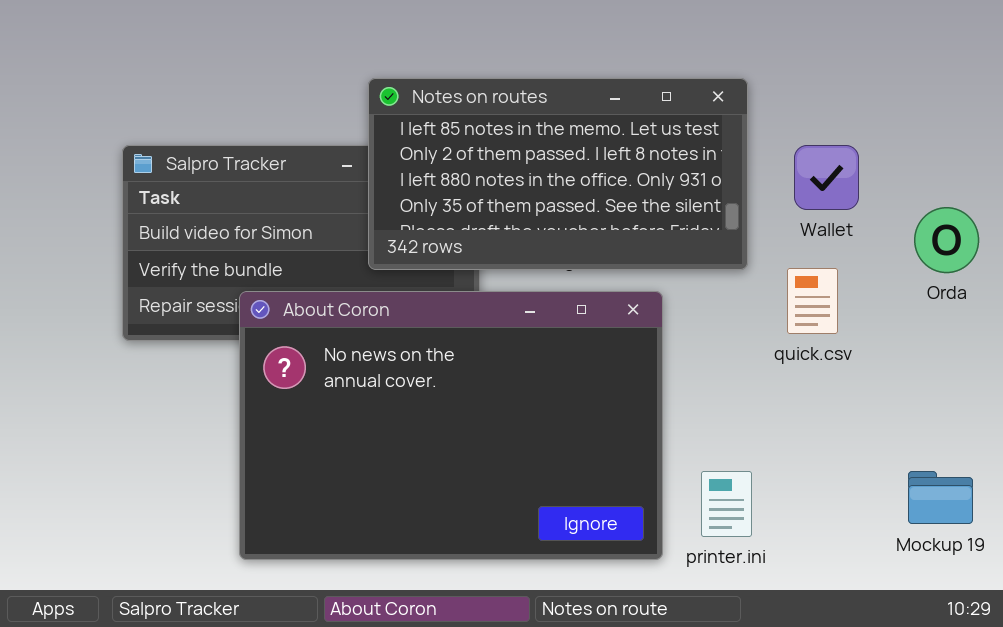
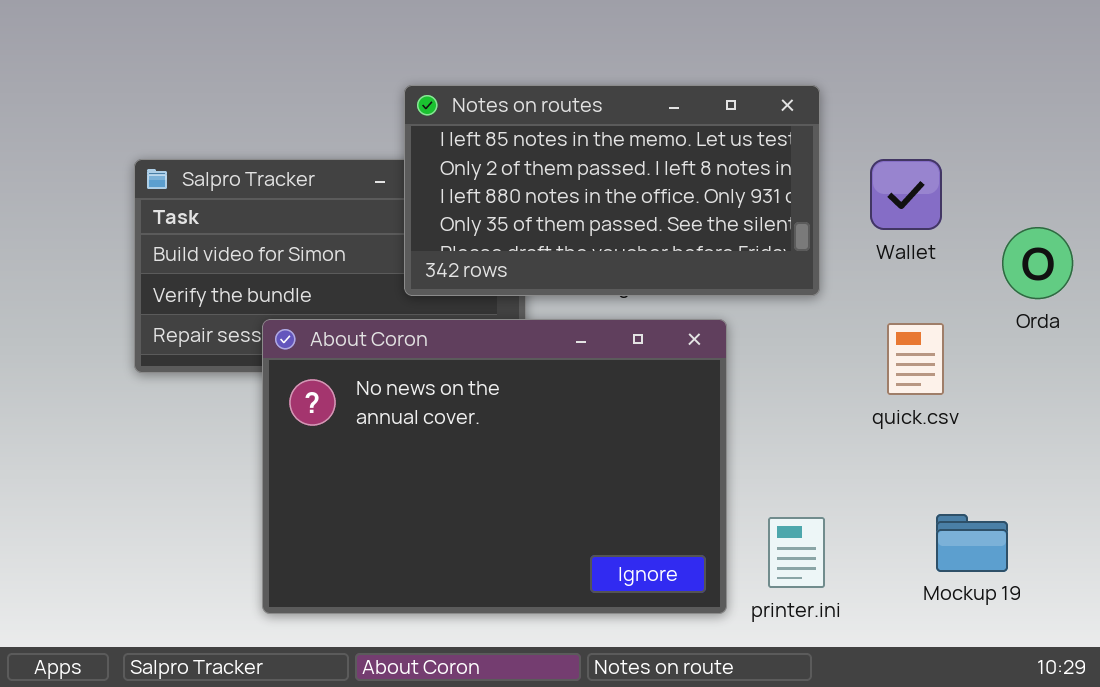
quick.csv: [787,268,838,334] -> [887,323,944,395], moved
Mockup 19: [908,471,973,524] -> [936,514,1008,572], moved

